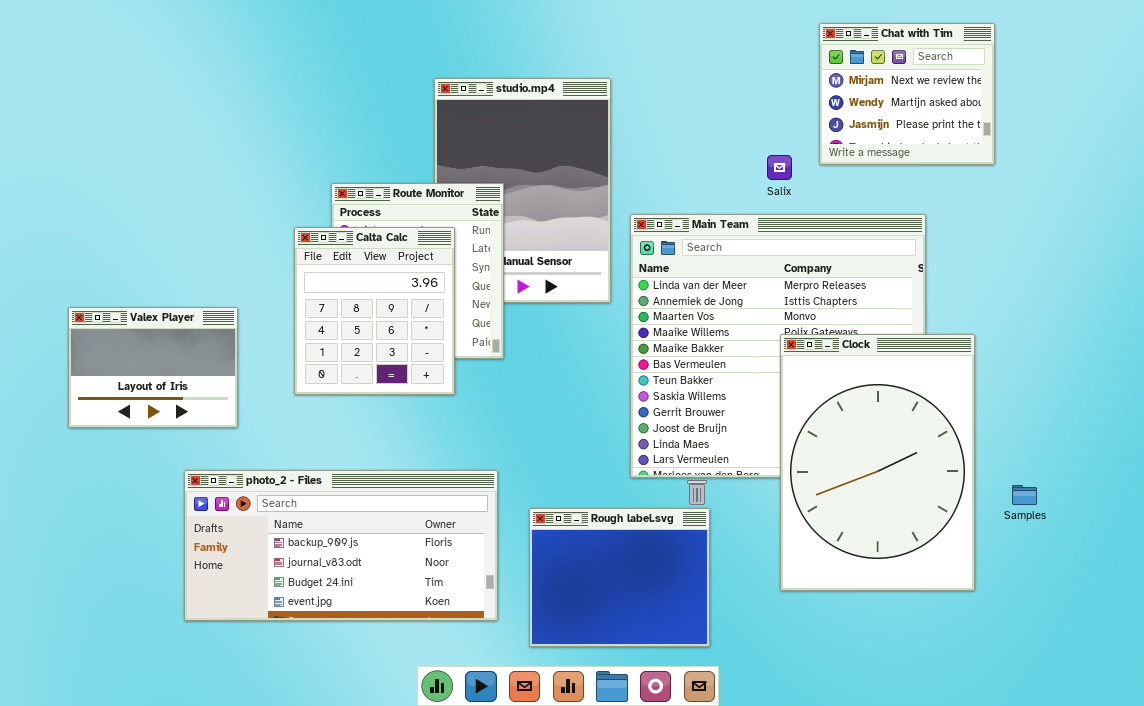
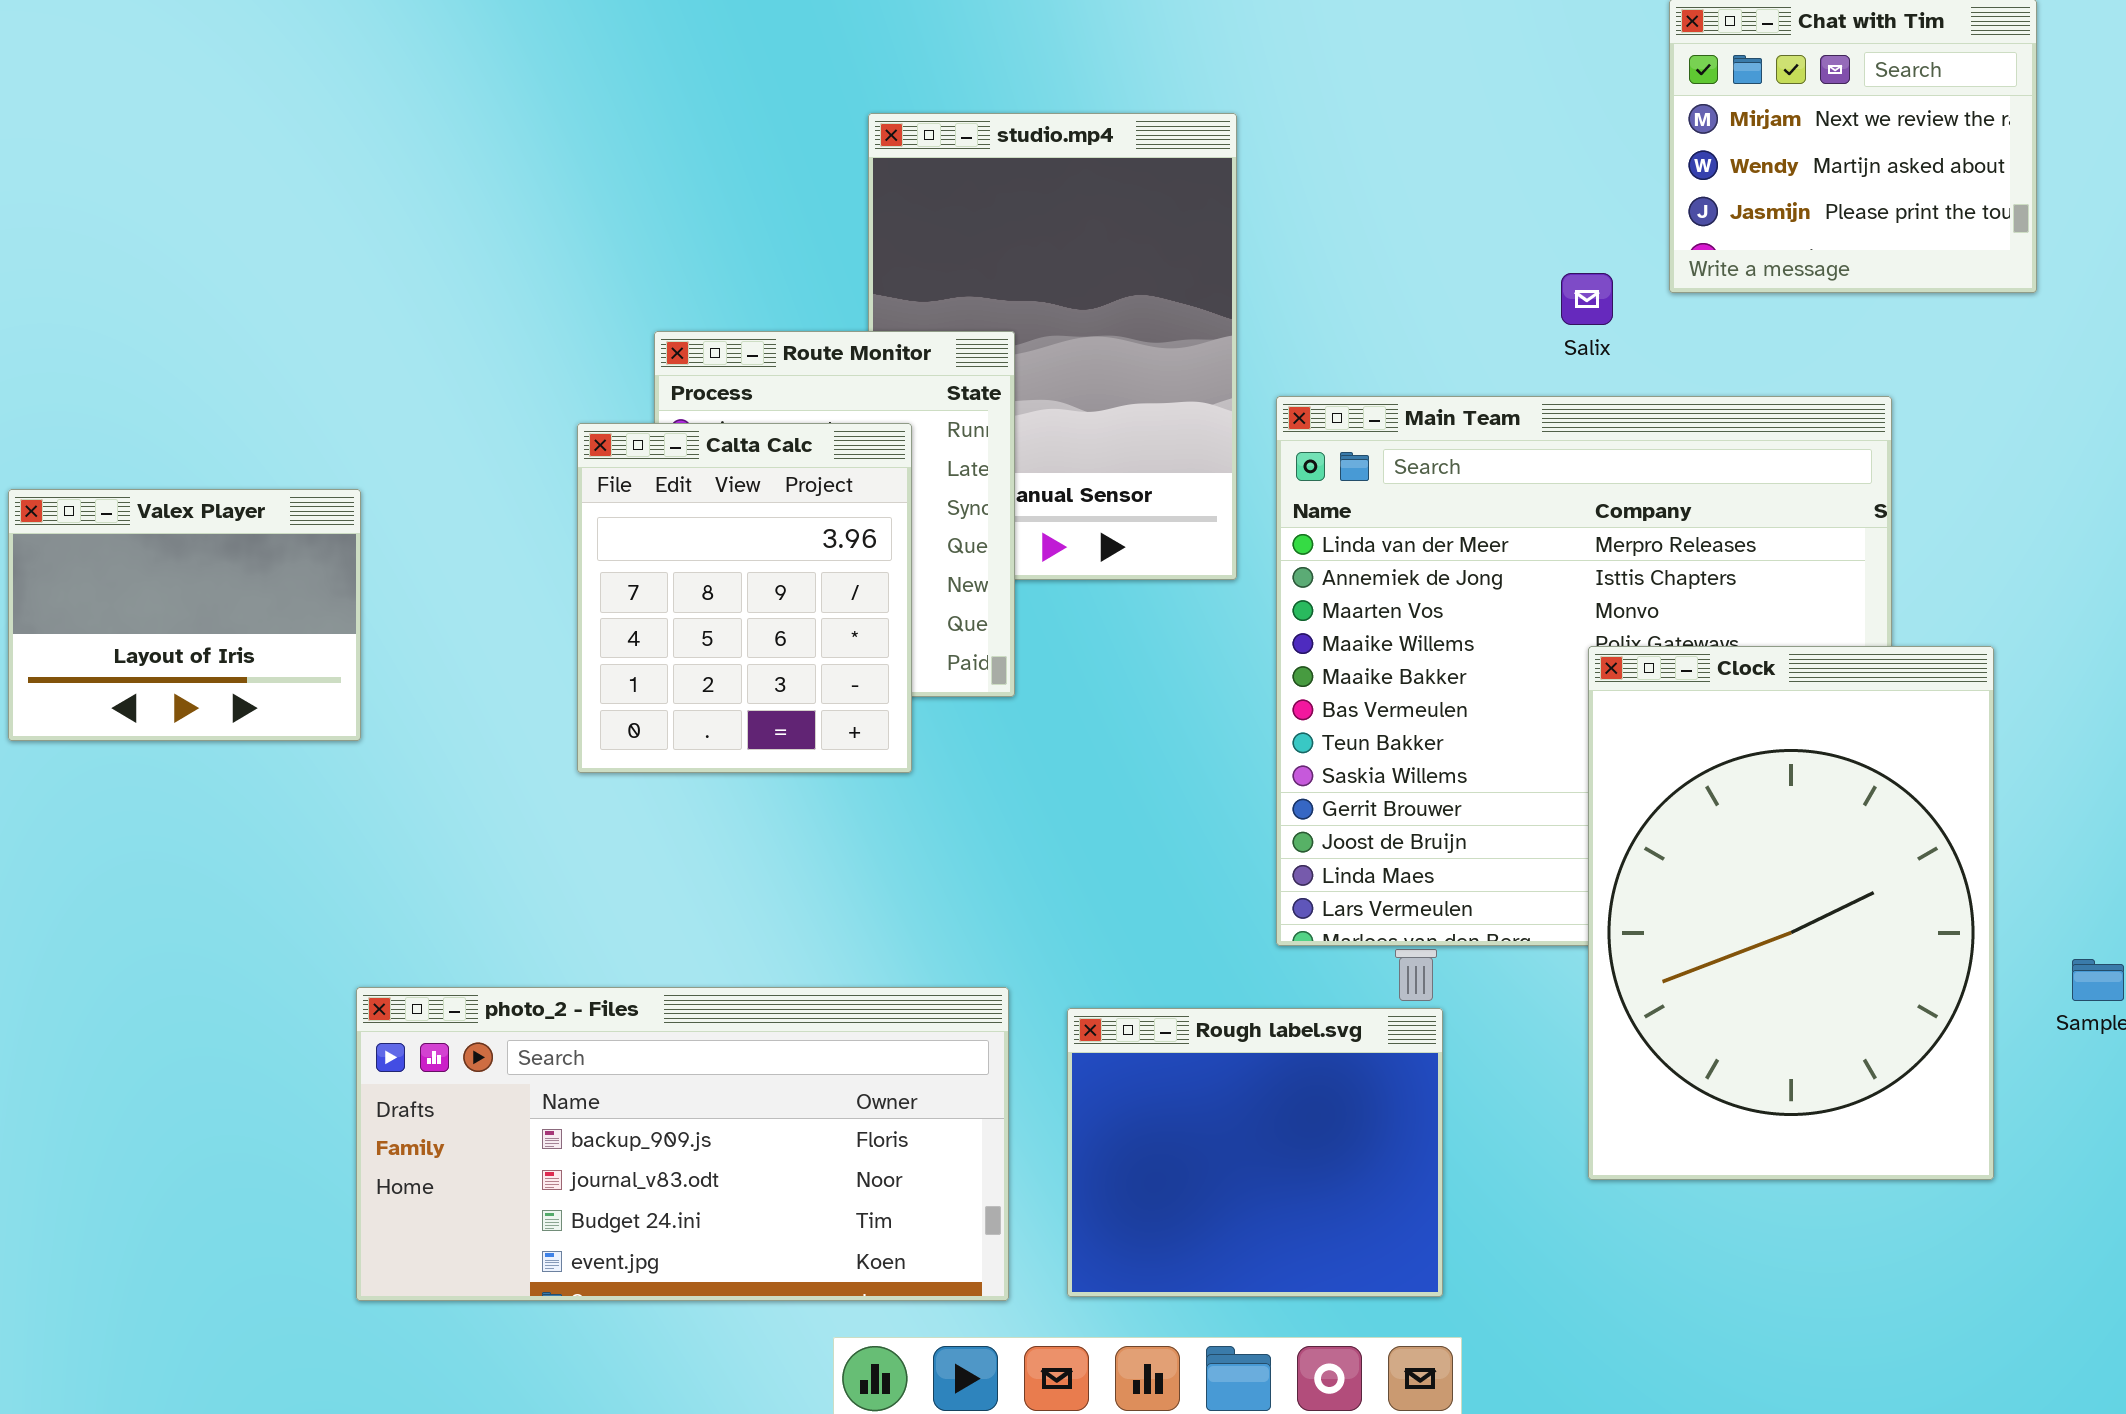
Valex Player: [68,307,238,428] -> [8,489,361,741], moved
photo_2 - Files: [184,470,498,621] -> [356,987,1009,1301], moved

